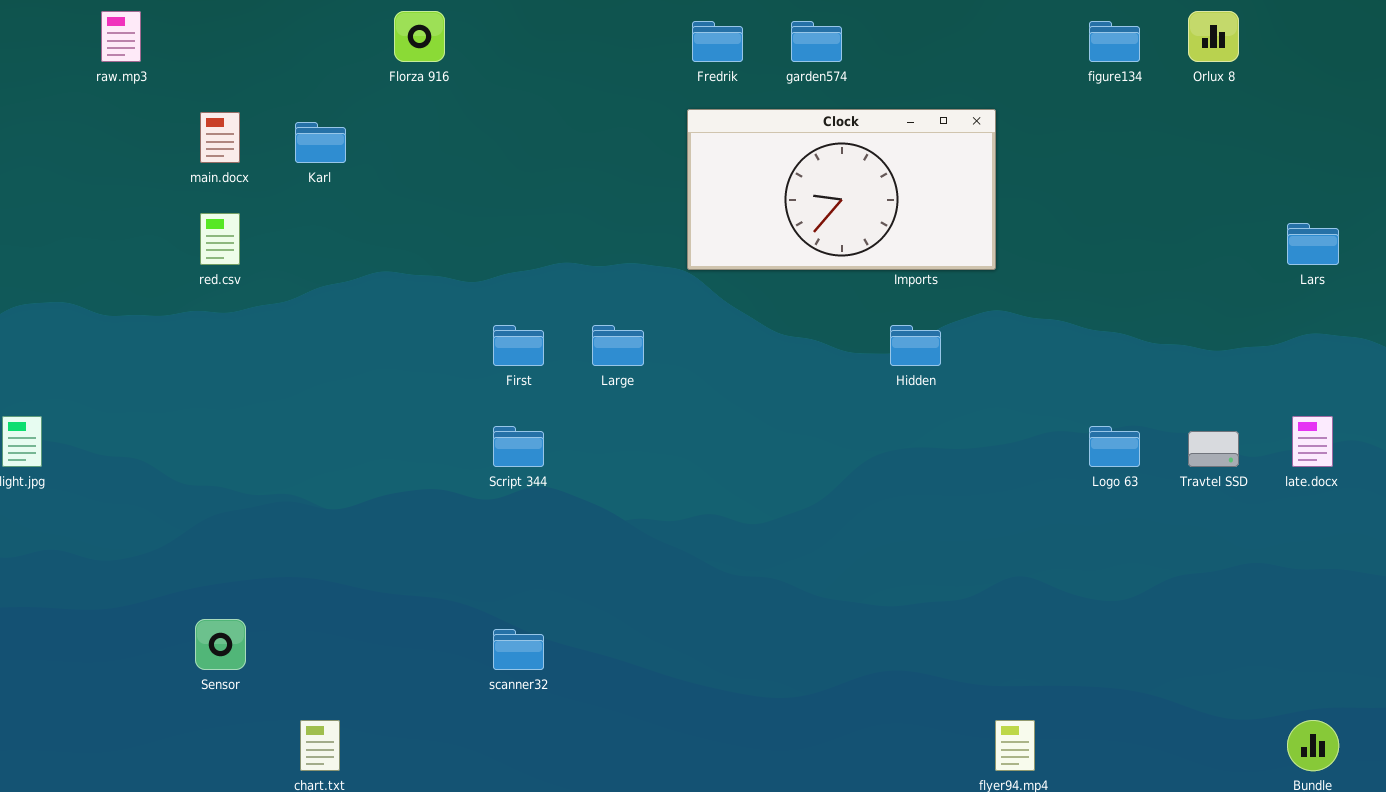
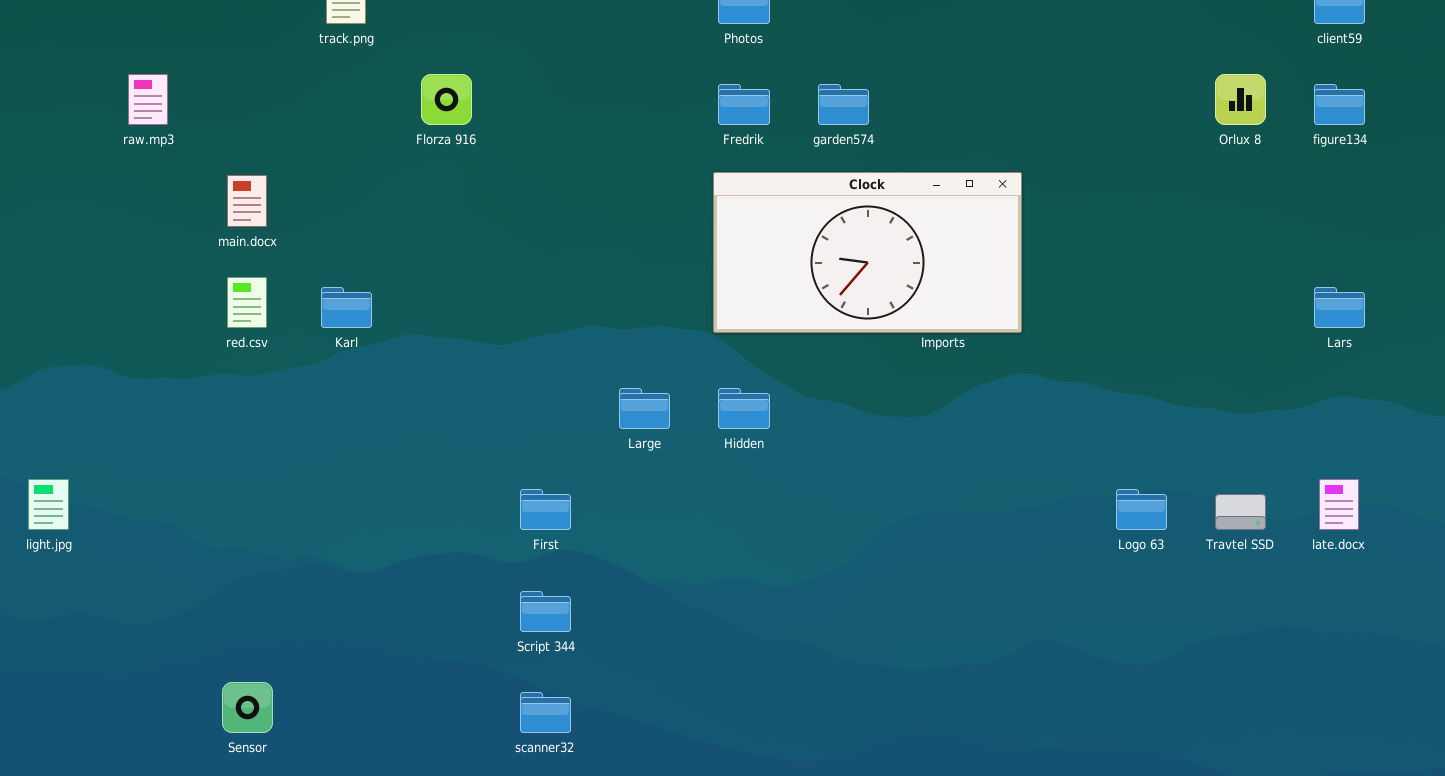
figure134: [1089,21,1140,62] -> [1314,84,1365,125], moved
Karl: [295,122,346,163] -> [321,287,372,328], moved
First: [493,325,544,366] -> [520,489,571,530], moved
Hidden: [890,325,941,366] -> [718,388,770,429], moved
Script 344: [493,426,544,467] -> [520,591,571,632], moved

